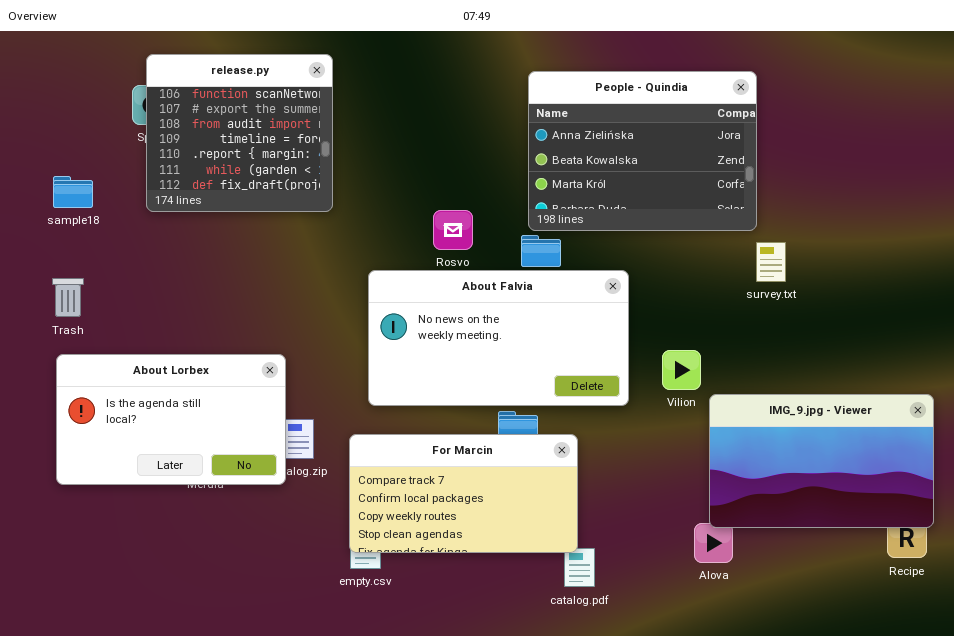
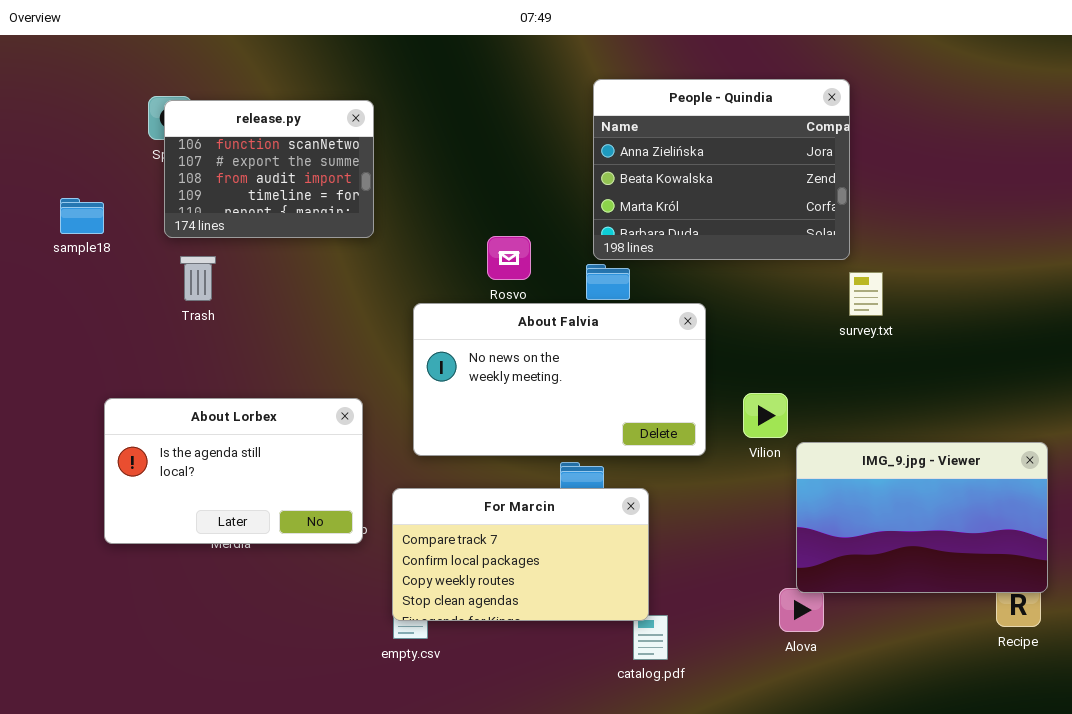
release.py: [146,54,333,212] -> [164,100,374,238], resized
Trash: [52,278,84,317] -> [180,256,216,301], moved
About Lorbex: [56,354,286,485] -> [104,398,363,544], moved

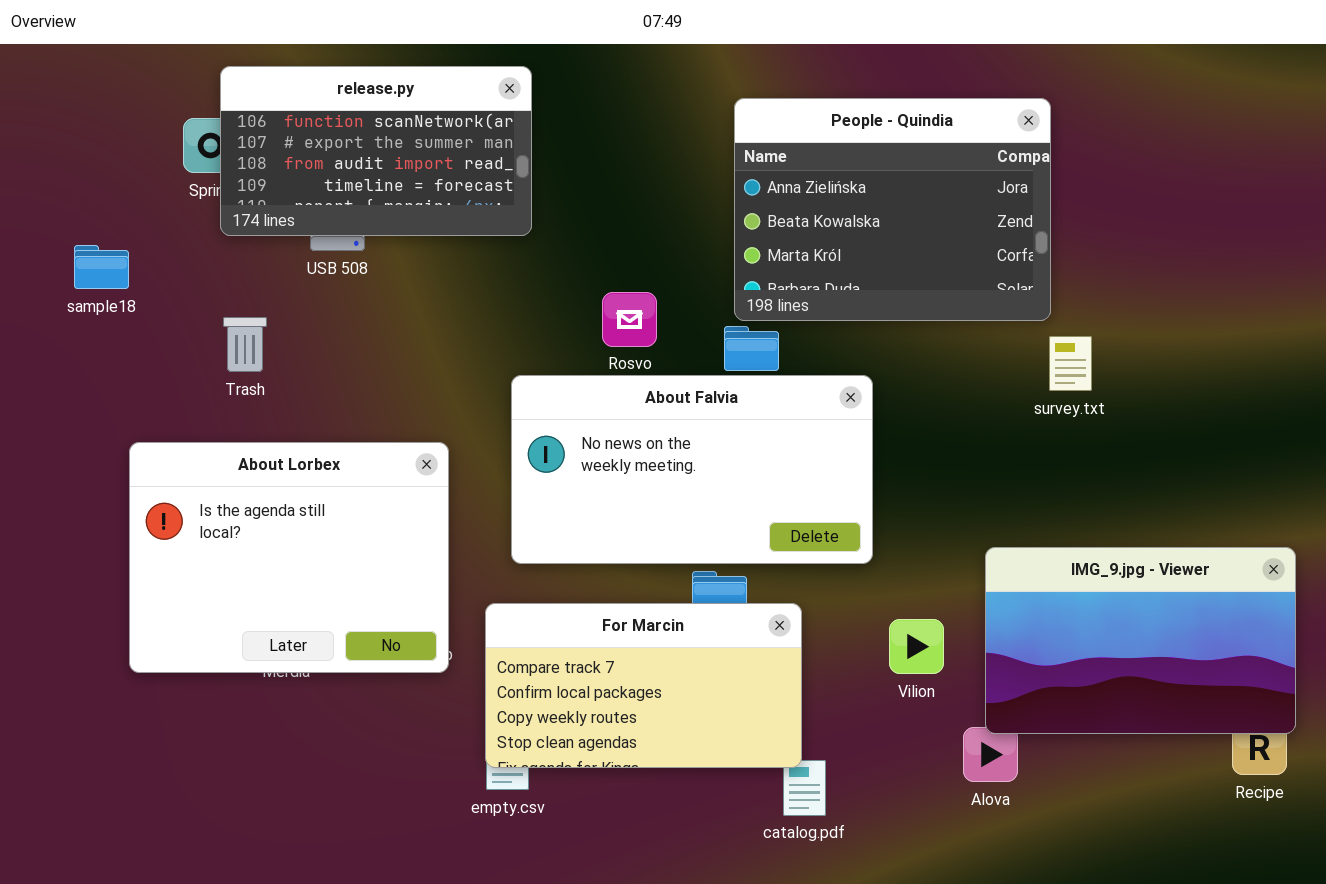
release.py: [164,100,374,238] -> [220,66,532,236], moved, resized
Vilion: [743,393,788,438] -> [889,619,944,674], moved
About Lorbex: [104,398,363,544] -> [129,442,449,673], resized

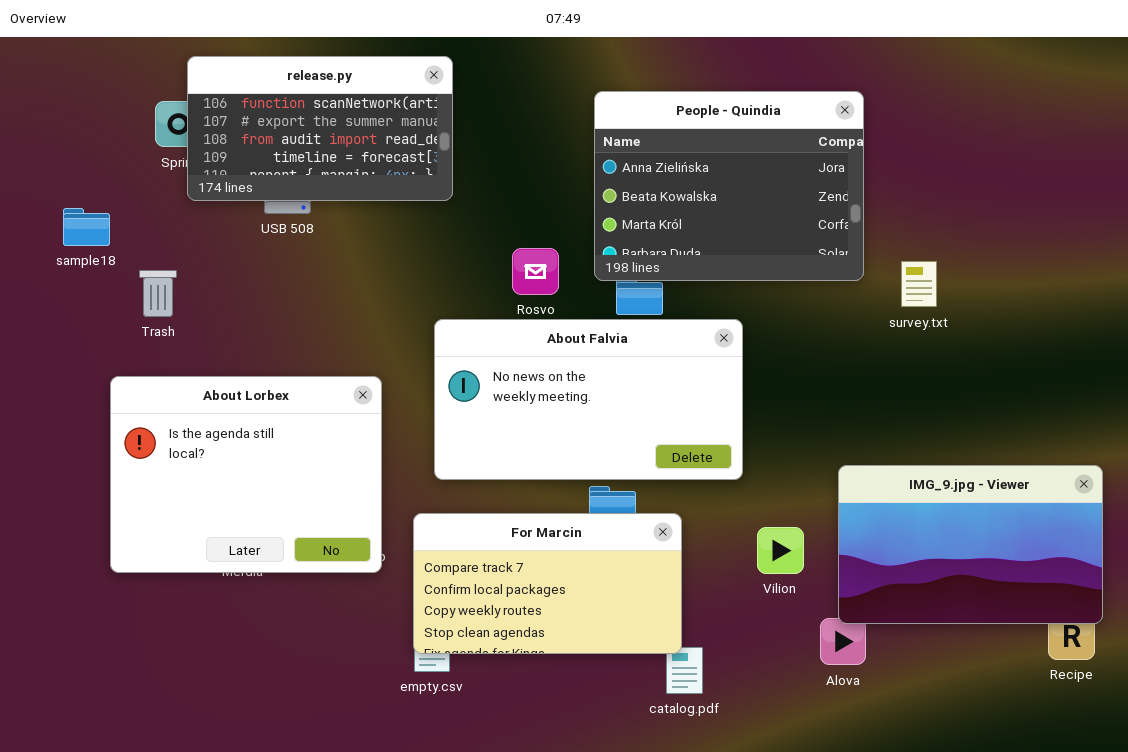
People - Quindia: [734,98,1051,321] -> [594,91,864,281], moved
Trash: [223,317,267,372] -> [139,270,177,317], moved
survey.txt: [1049,336,1092,391] -> [901,261,937,307], moved

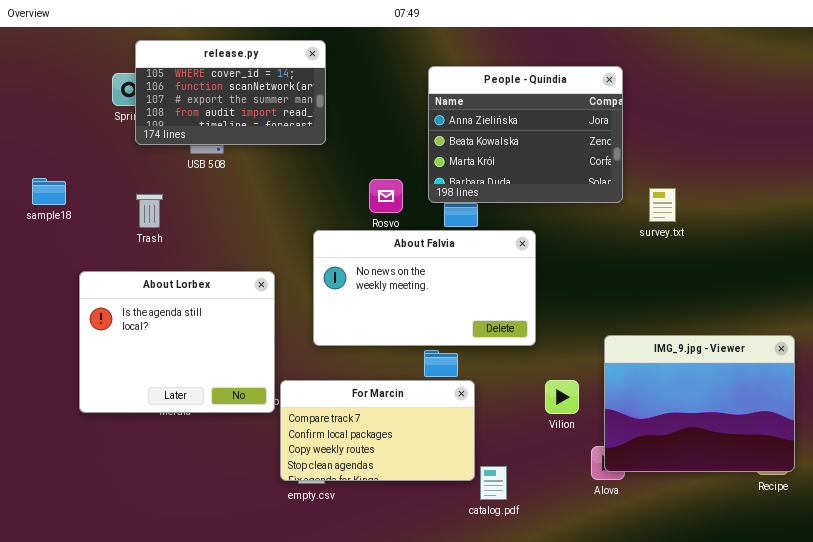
release.py: [187,56,453,201] -> [135,40,326,145], scrolled up 1 row
sample18: [63,208,110,246] -> [32,178,66,205], moved
Trash: [139,270,177,317] -> [136,194,163,228], moved
IMG_9.jpg - Viewer: [838,465,1103,624] -> [604,335,795,472], resized
For Marcin: [413,513,682,654] -> [280,380,475,481], moved

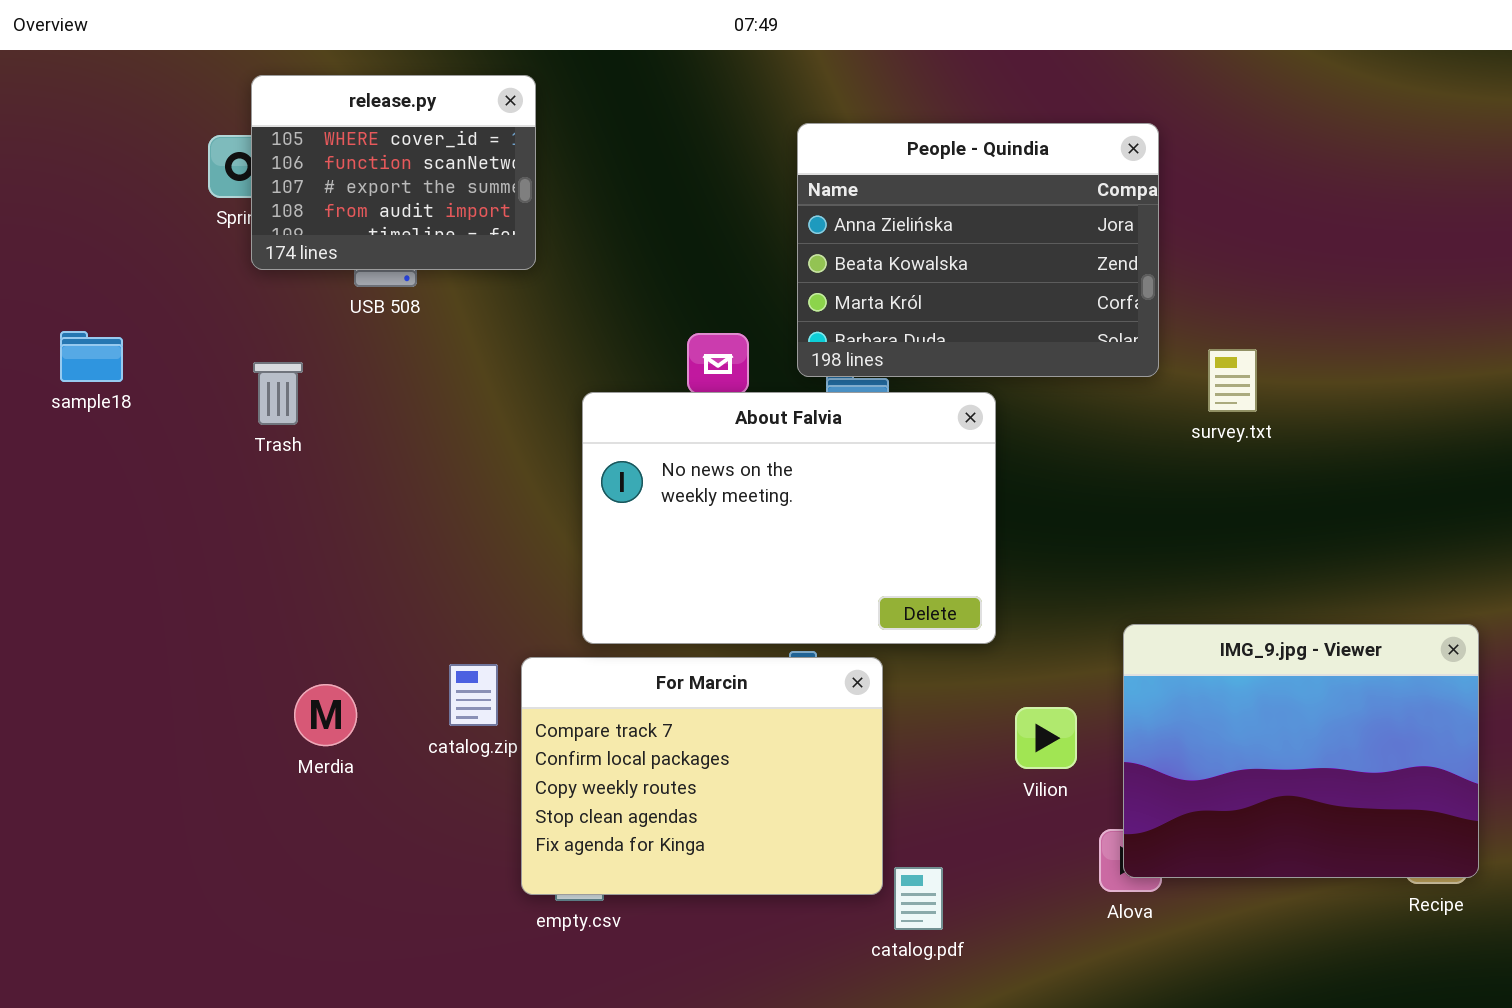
release.py: [135,40,326,145] -> [251,75,536,270], resized
About Falvia: [313,230,536,346] -> [582,392,996,644], resized
About Lorbex: [79,271,275,413] -> none, closed
For Marcin: [280,380,475,481] -> [521,657,883,895], resized

